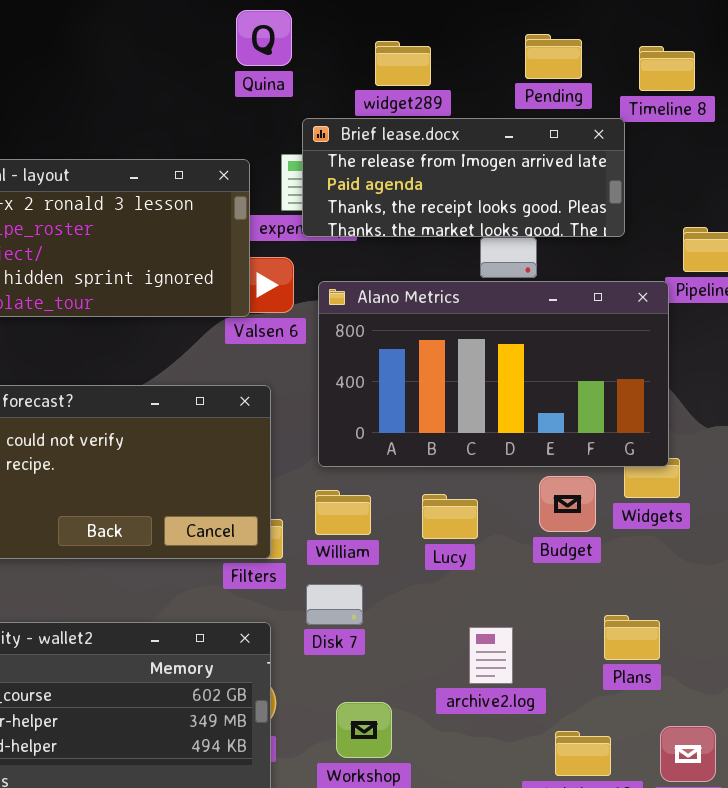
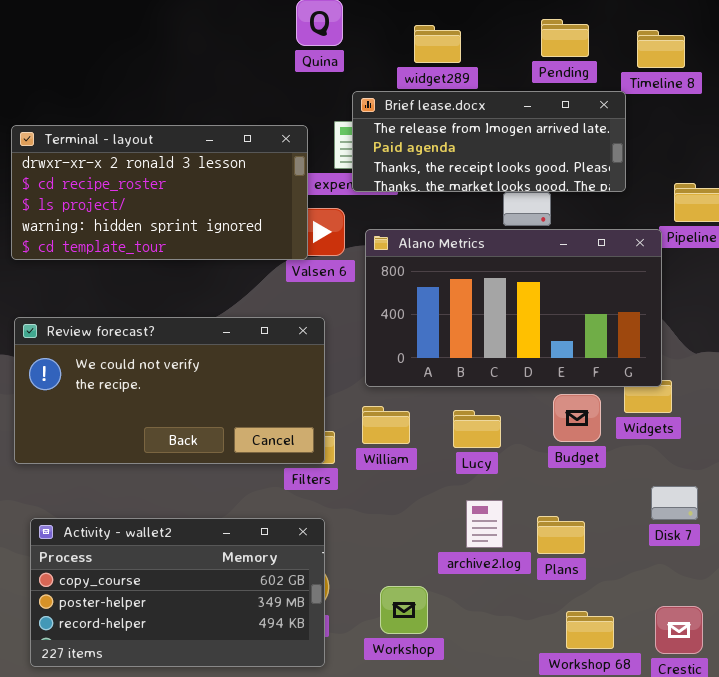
Disk 7: [306,584,363,625] -> [651,486,698,520], moved
Plans: [604,615,660,660] -> [537,516,585,554], moved
archive2.log: [469,627,513,684] -> [466,500,503,548], moved

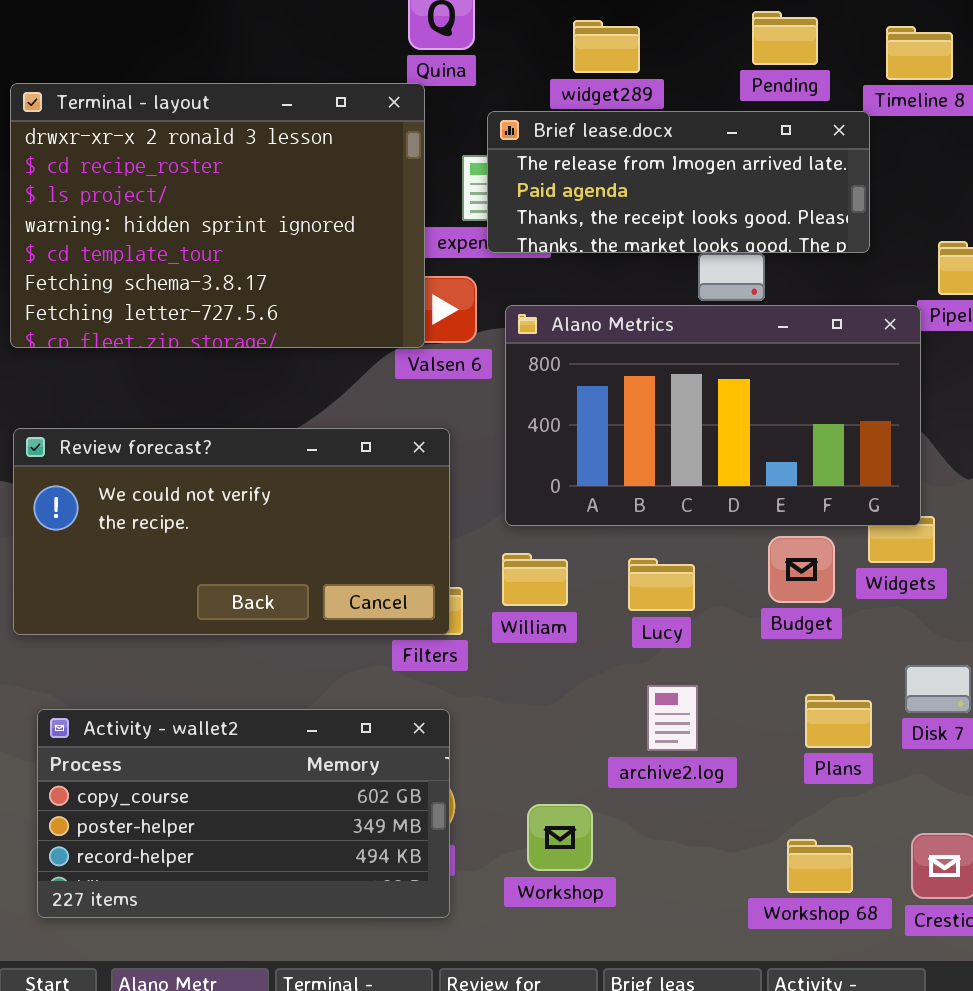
Terminal - layout: [11,125,308,260] -> [10,83,425,348], resized
Plans: [537,516,585,554] -> [805,694,872,748], moved

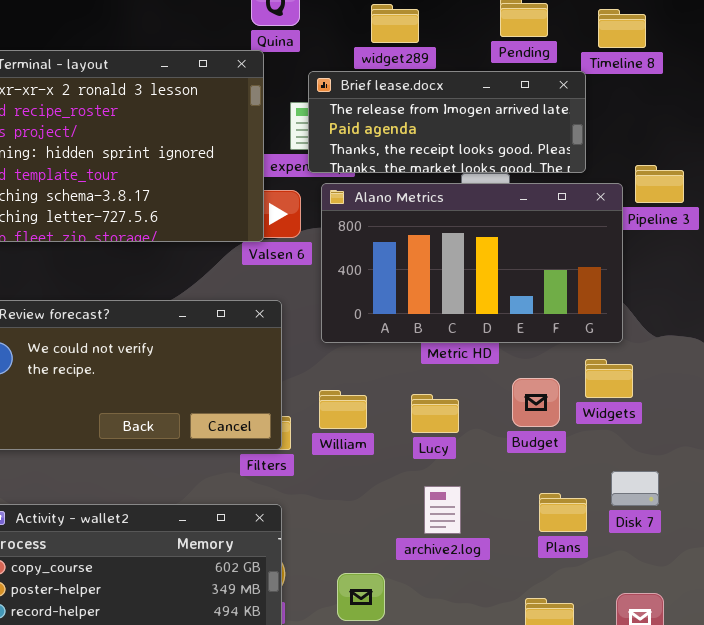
Alano Metrics: [505,305,921,526] -> [321,183,623,343], moved

